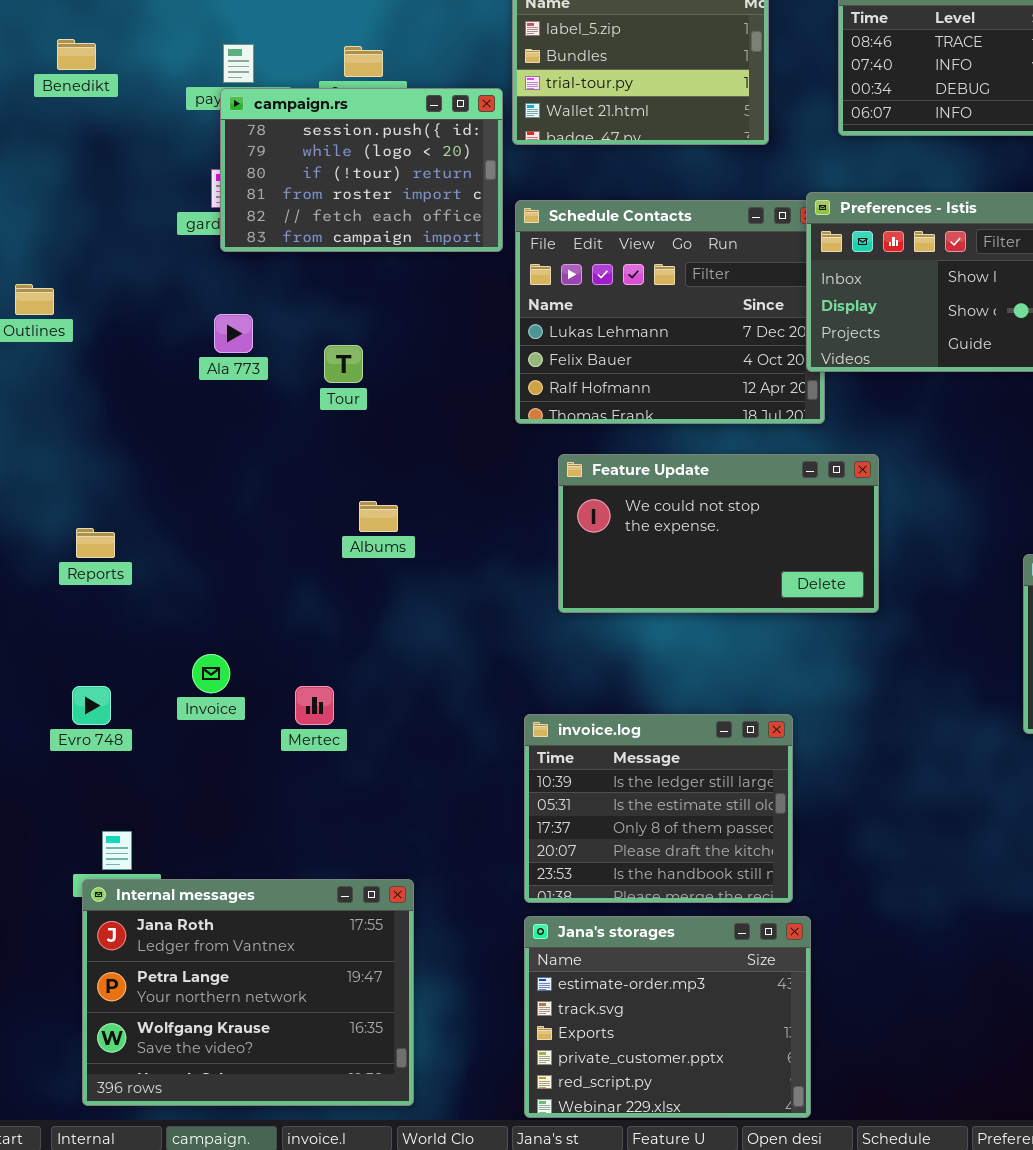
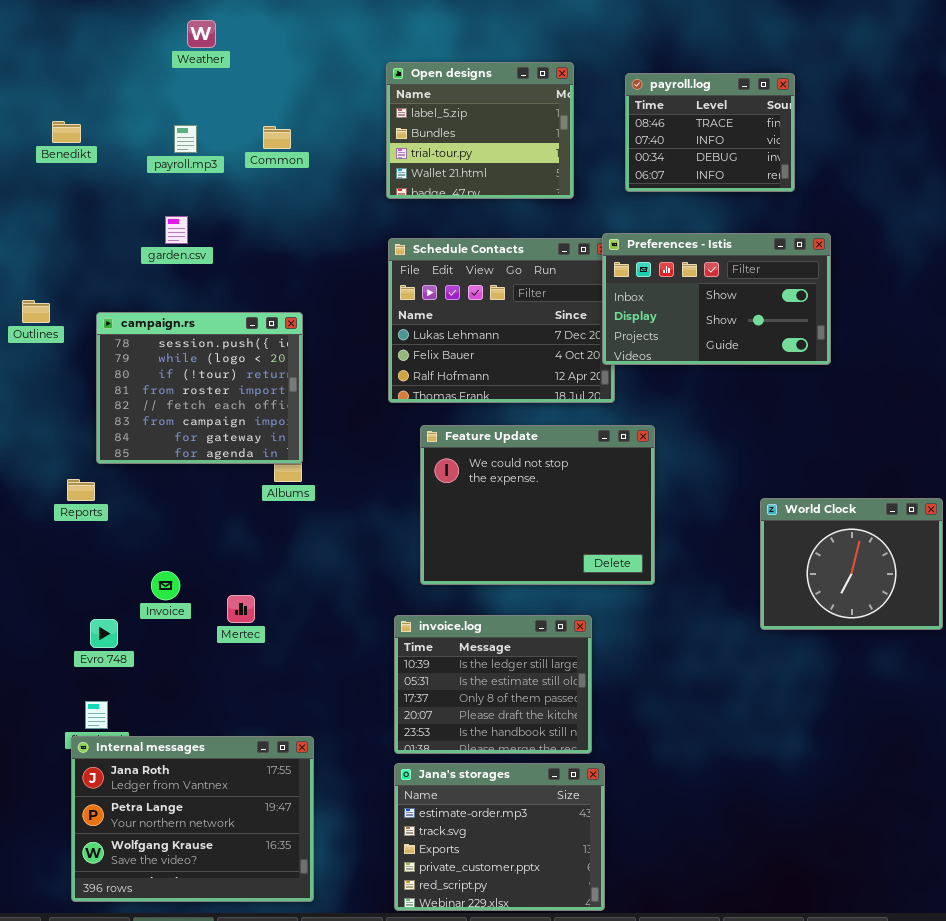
campaign.rs: [220,88,503,252] -> [96,312,303,464], moved, resized
Feature Update: [558,454,879,613] -> [420,425,655,585], resized
Evro 748: [72,686,111,725] -> [90,619,118,648], moved

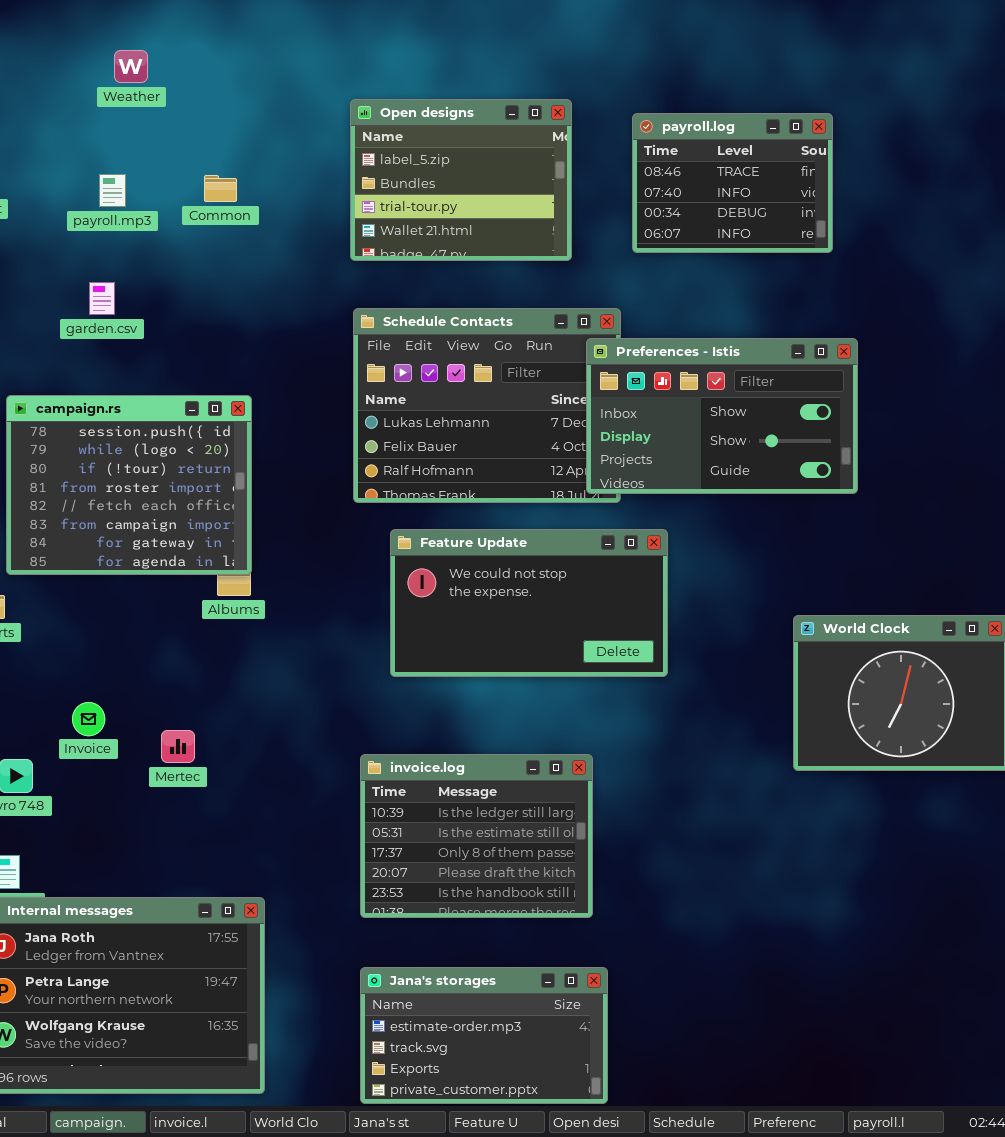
Preferences - Istis: [602,233,831,365] -> [586,338,858,494], moved
Feature Update: [420,425,655,585] -> [390,529,668,677], resized
Jana's storages: [394,763,605,911] -> [360,967,608,1104], resized

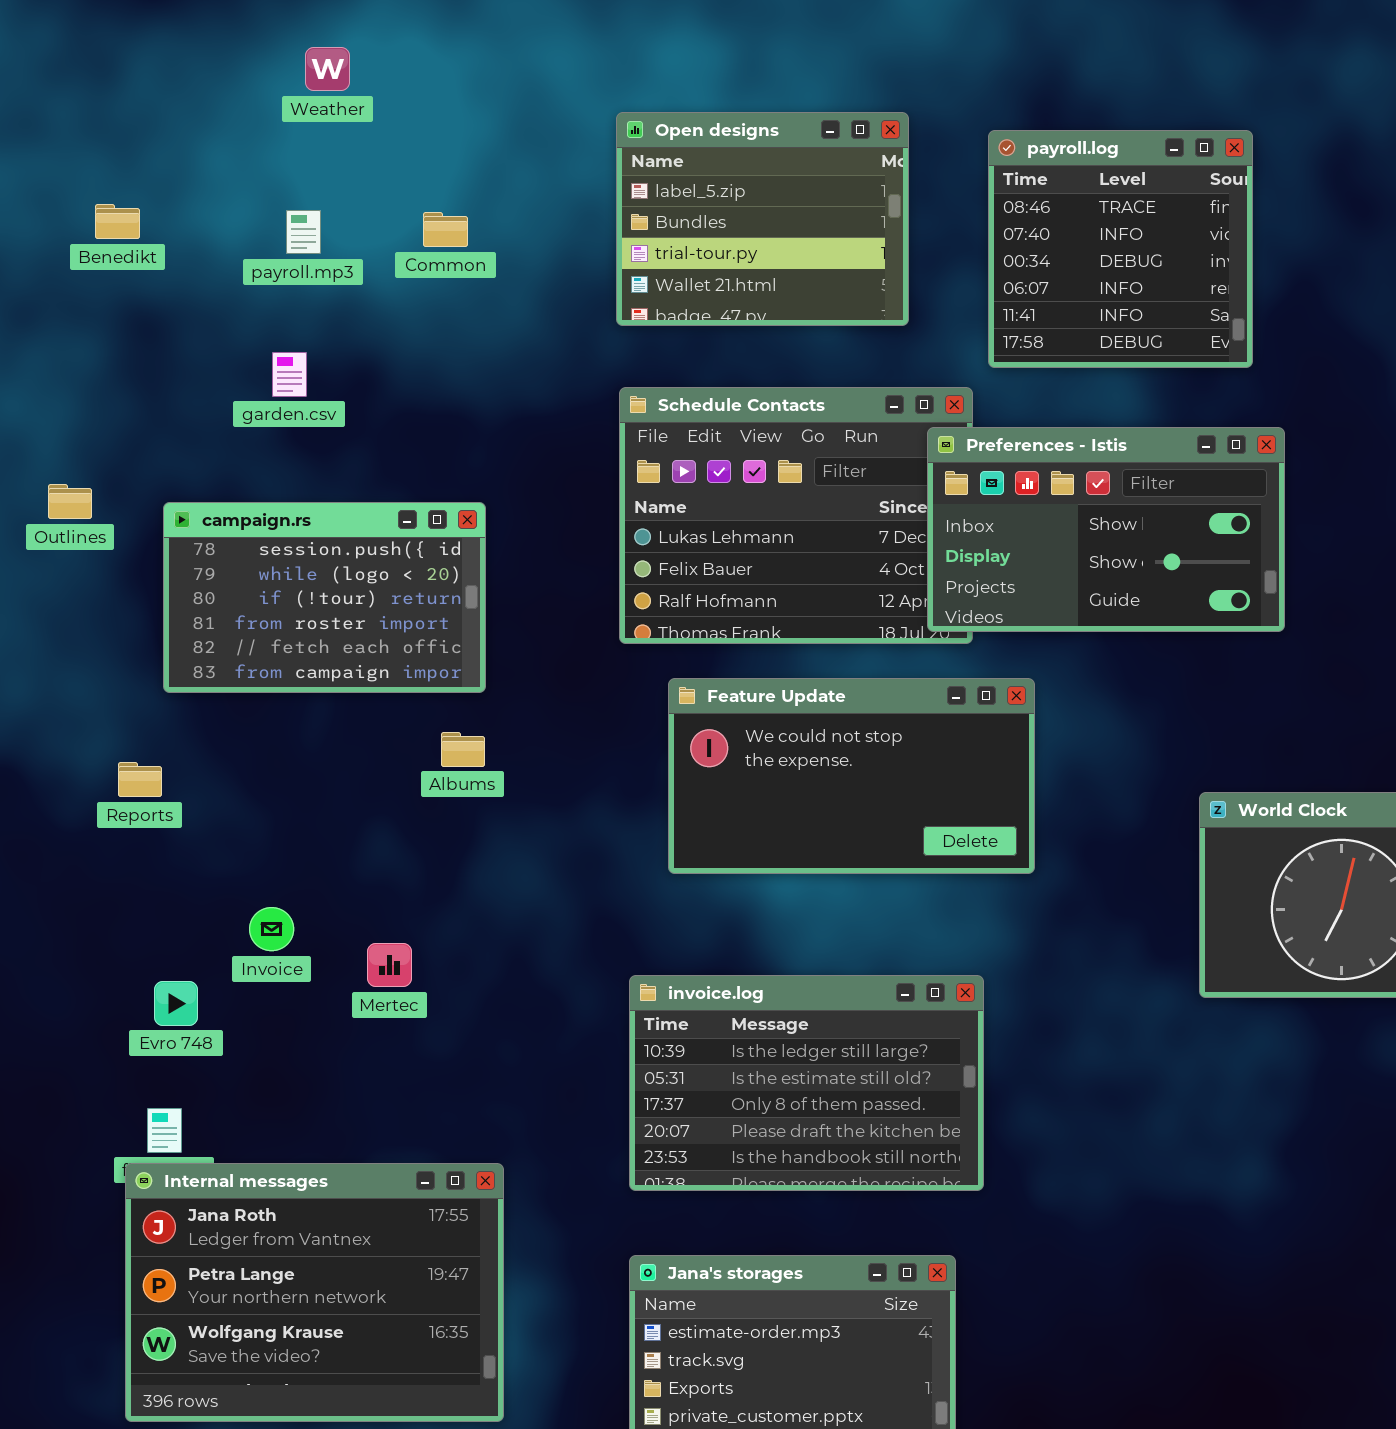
payroll.log: [632,113,833,253] -> [988,130,1253,368], resized
campaign.rs: [6,395,252,575] -> [163,502,486,693], resized
invoice.log: [360,754,593,918] -> [629,975,984,1191], resized

